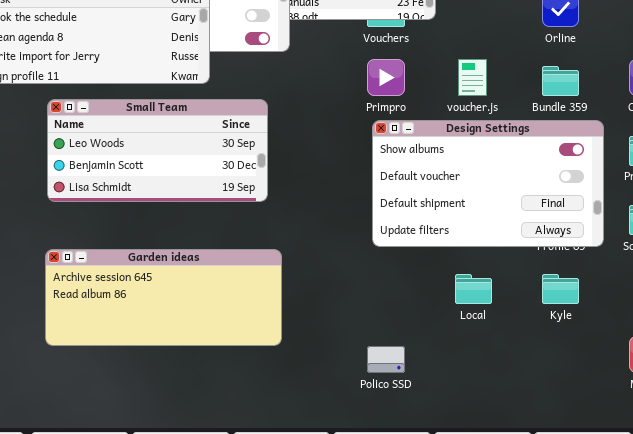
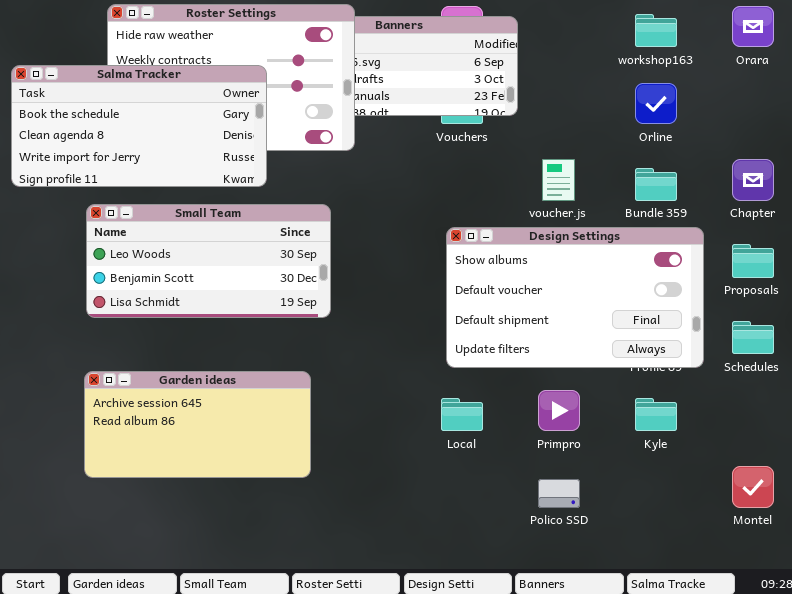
Primpro: [367,59,405,96] -> [538,390,580,431], moved
Garden ideas: [45,249,282,346] -> [84,371,311,478], resized
Local: [455,274,492,304] -> [441,398,483,431], moved
Polico SSD: [367,346,405,373] -> [538,479,580,508], moved

